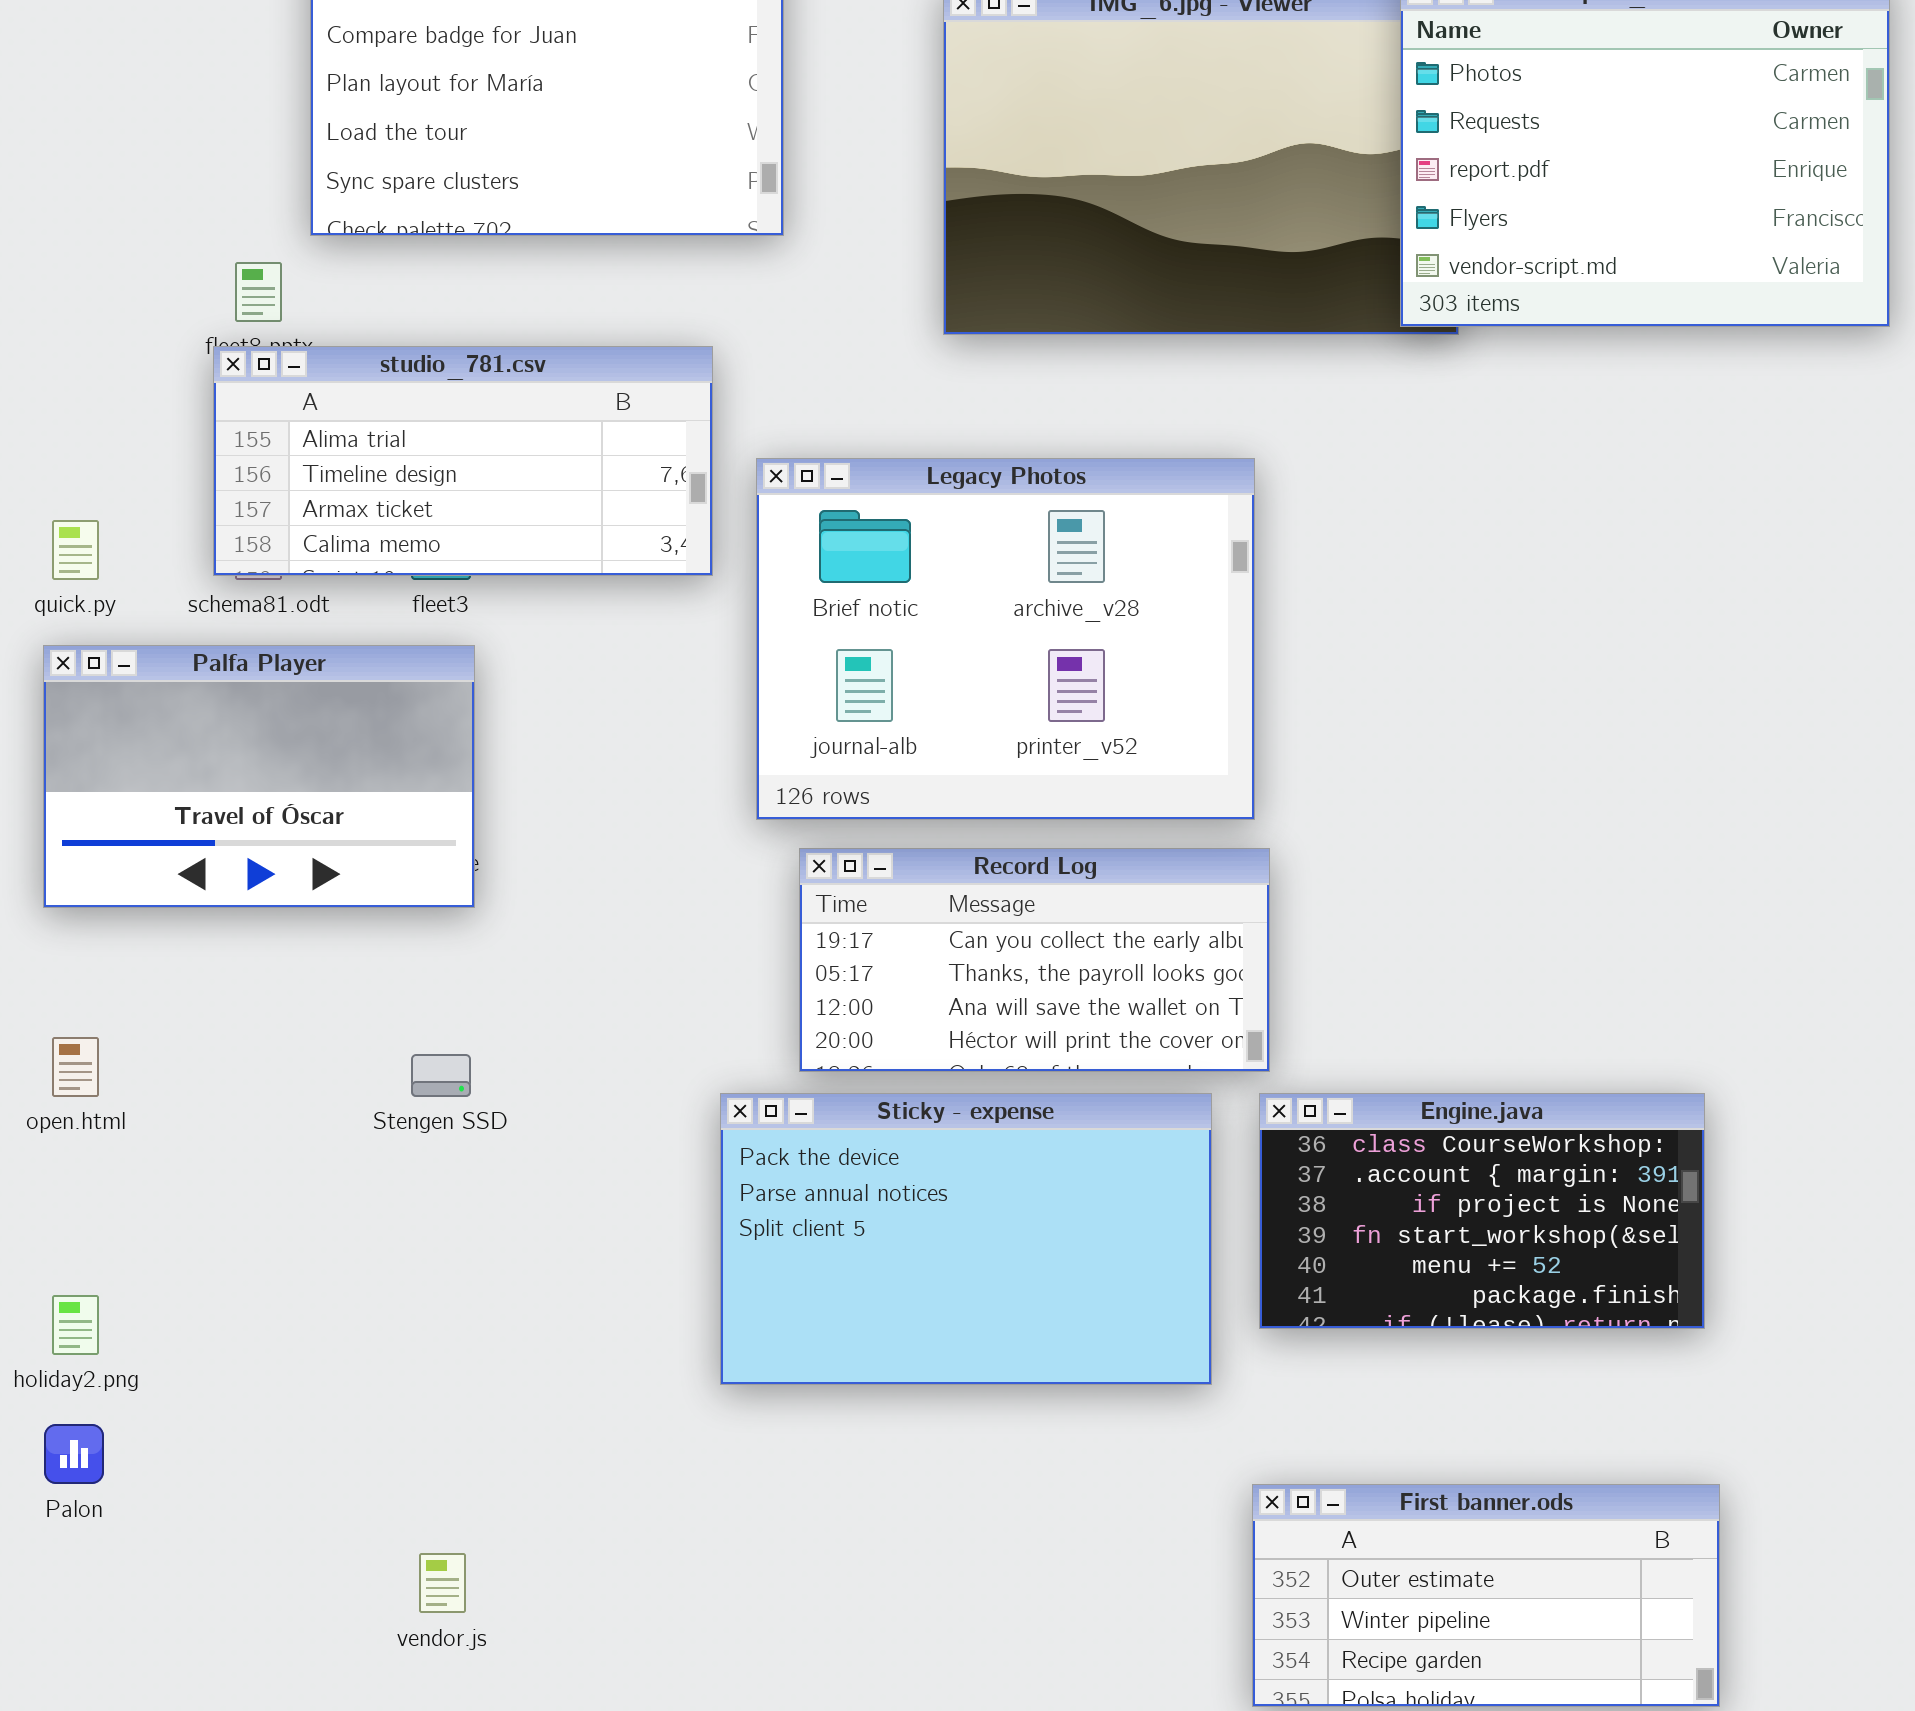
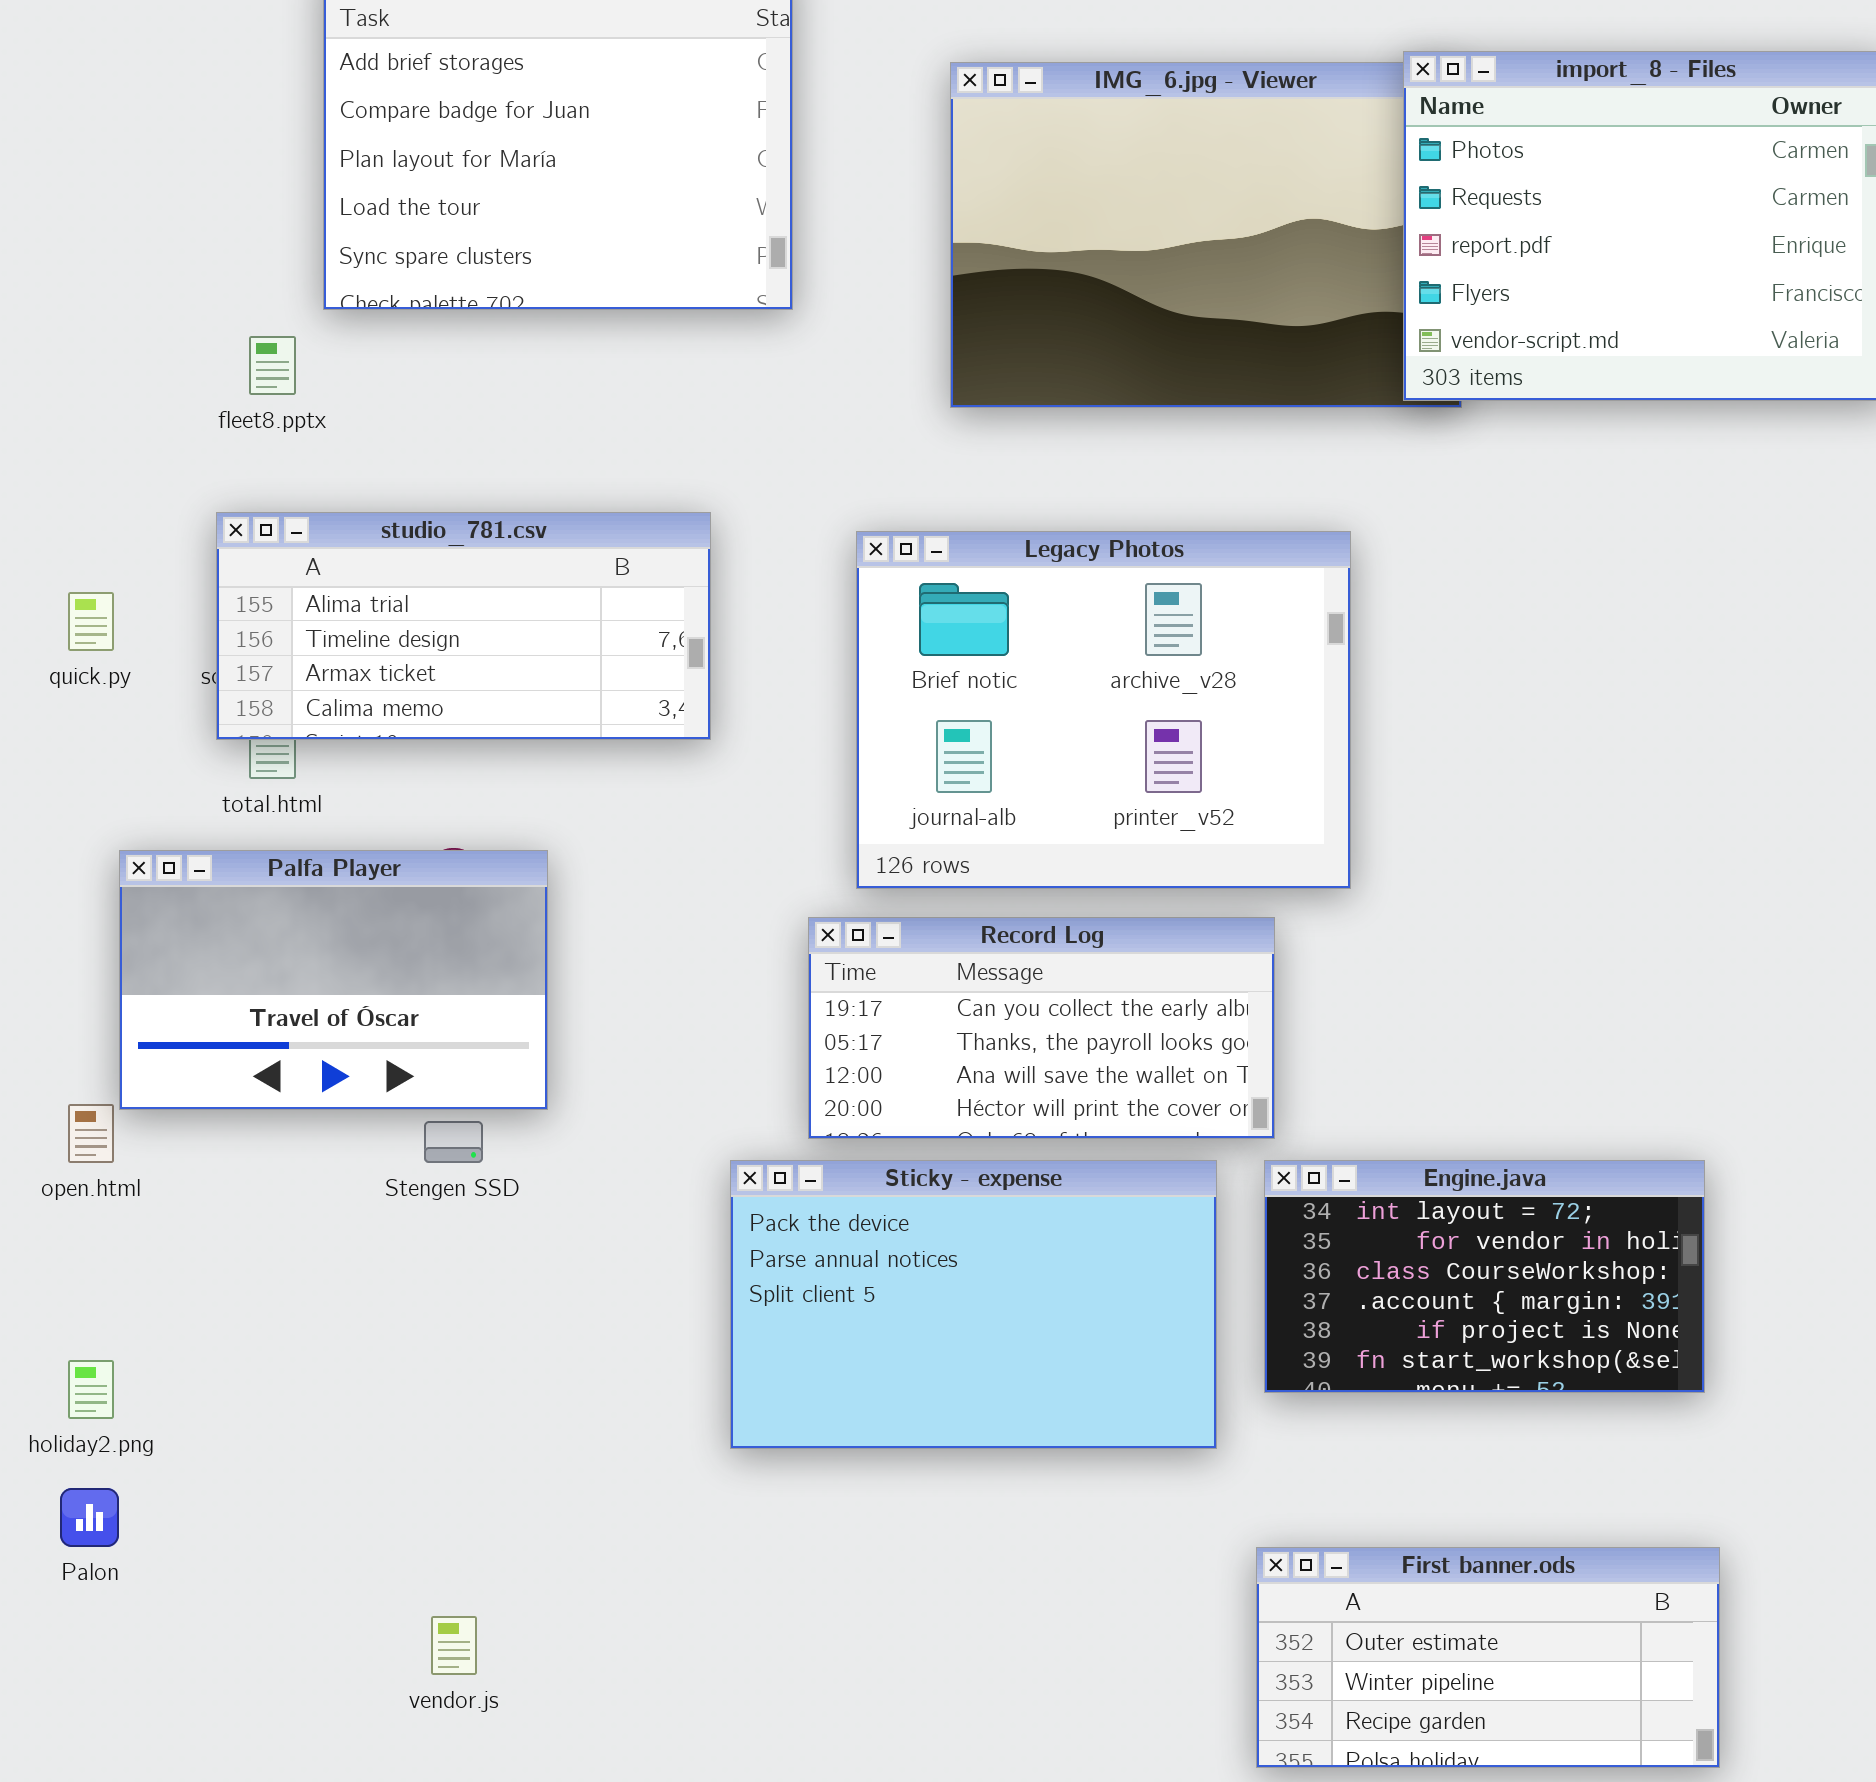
studio_781.csv: [213,346,713,576] -> [216,512,711,740], moved
Legacy Photos: [756,458,1255,820] -> [856,531,1351,889], moved
Palfa Player: [43,645,475,908] -> [119,850,548,1110], moved
Engine.java: [1259,1093,1705,1329] -> [1264,1160,1705,1393], scrolled up 2 rows

